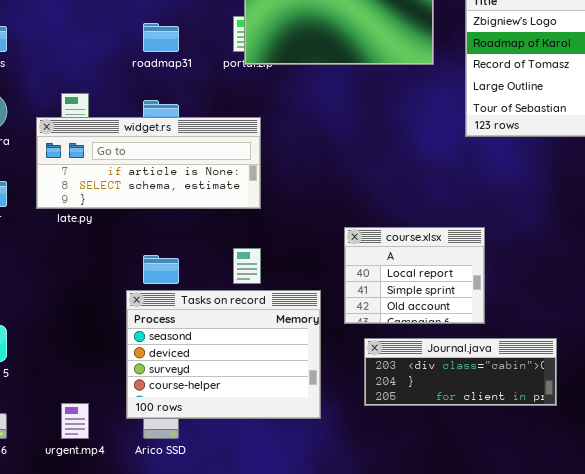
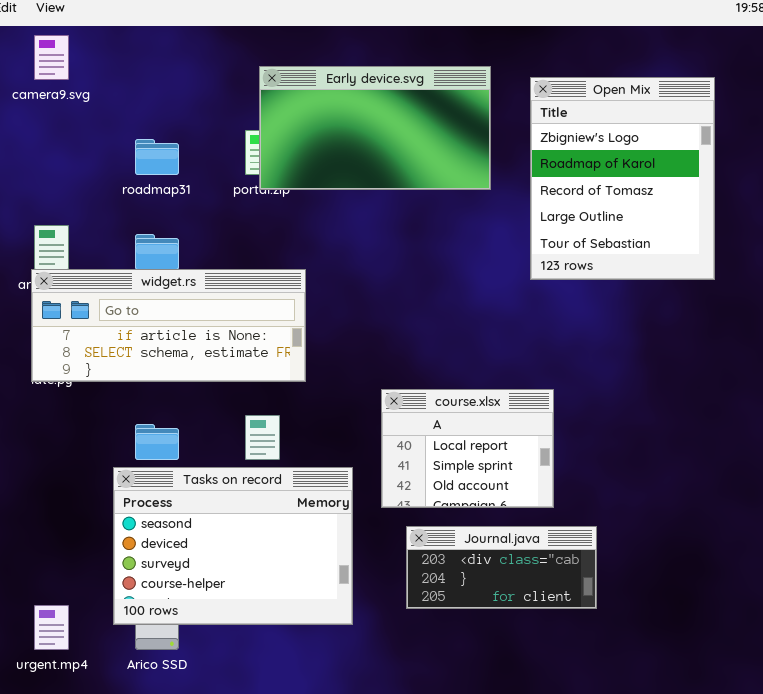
widget.rs: [36,117,261,209] -> [31,269,306,382], moved
Journal.java: [364,338,557,406] -> [406,526,597,609], resized

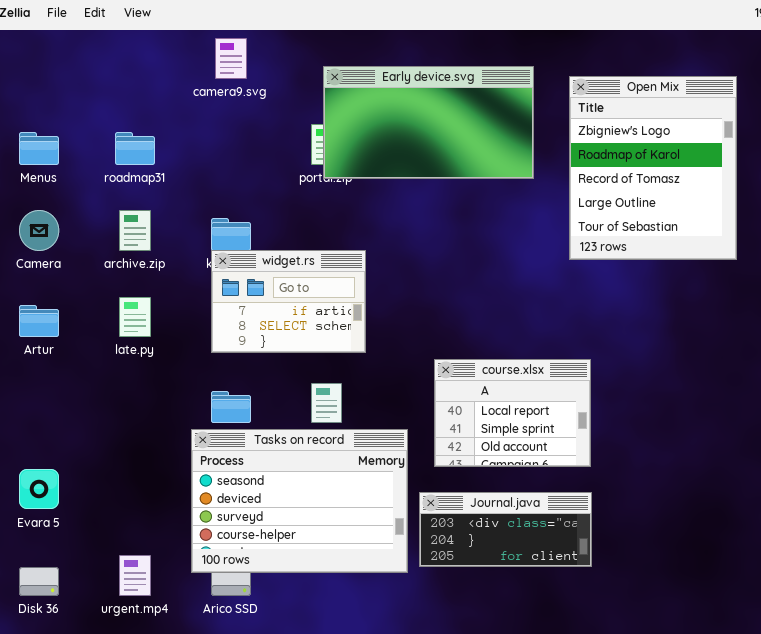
camera9.svg: [34,35,69,80] -> [215,38,247,79], moved
roadmap31: [135,139,179,175] -> [115,132,155,165], moved
widget.rs: [31,269,306,382] -> [211,250,366,353], resized
Journal.java: [406,526,597,609] -> [419,492,592,567], moved

